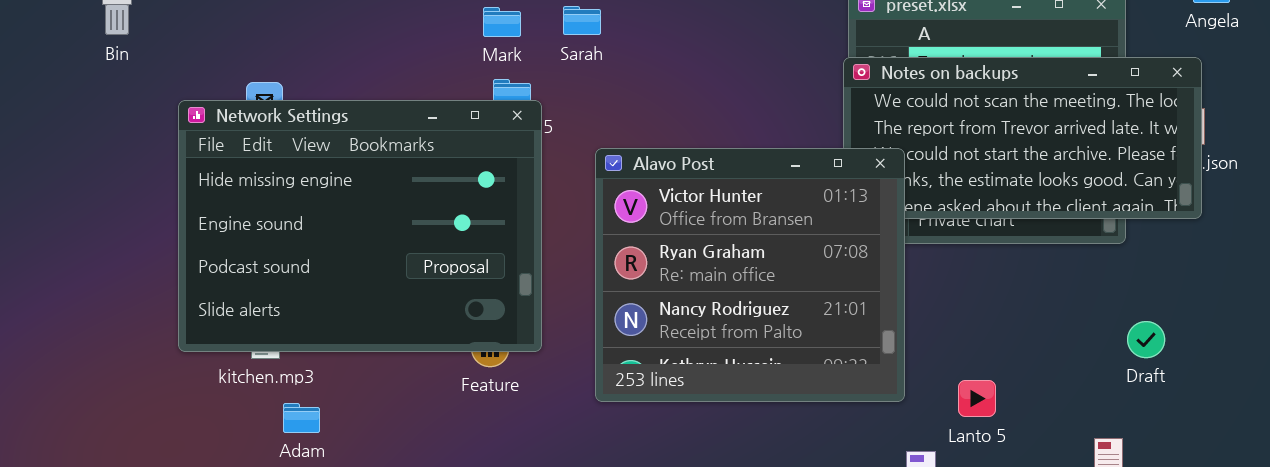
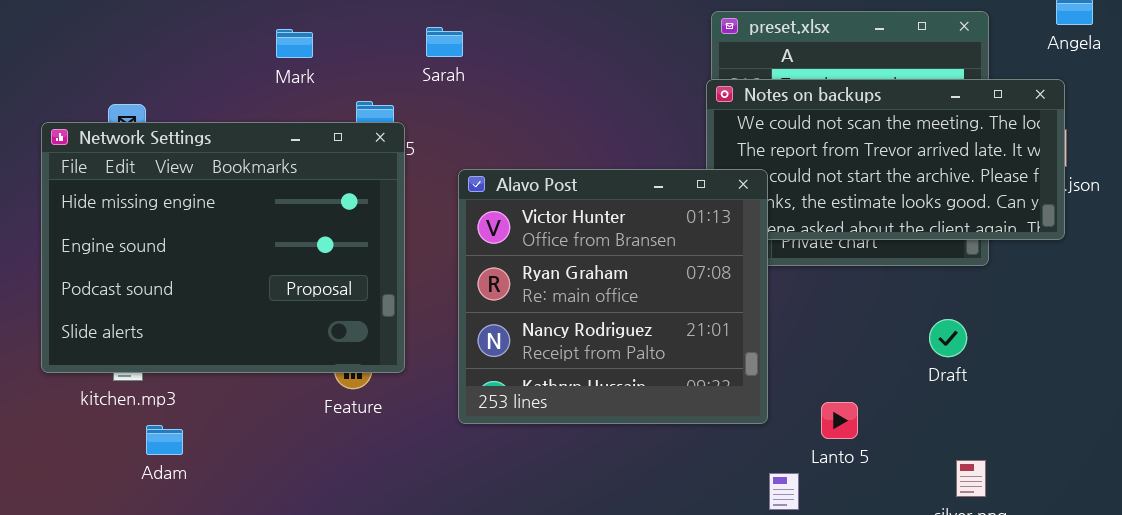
Mark: [483,7,521,37] -> [276,29,313,58], moved
Draft: [1127,321,1165,358] -> [929,319,967,357], moved

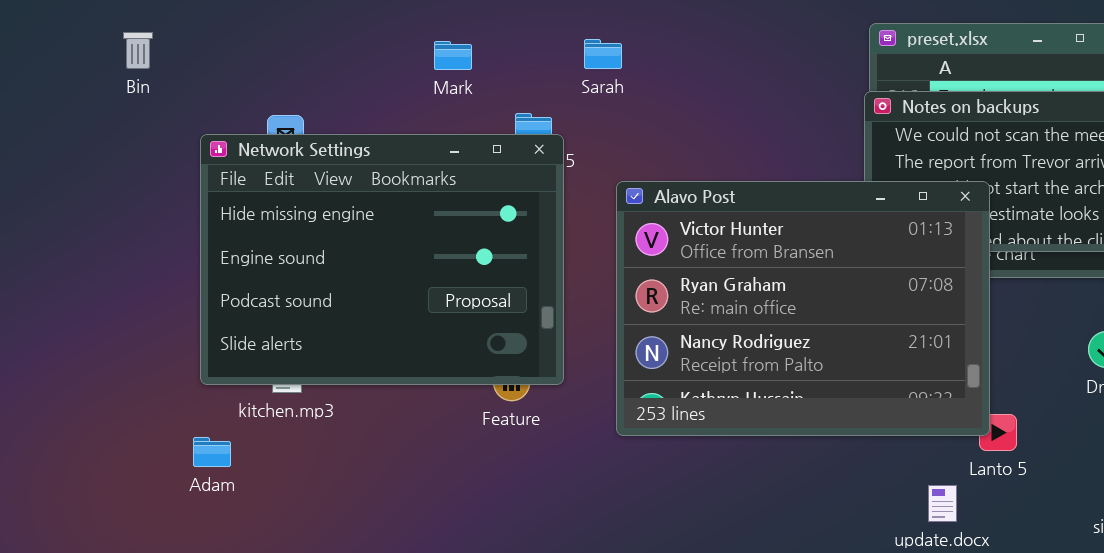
Alavo Post: [458,169,768,424] -> [616,181,990,436], resized
Adam: [146,425,183,455] -> [193,437,231,467], moved

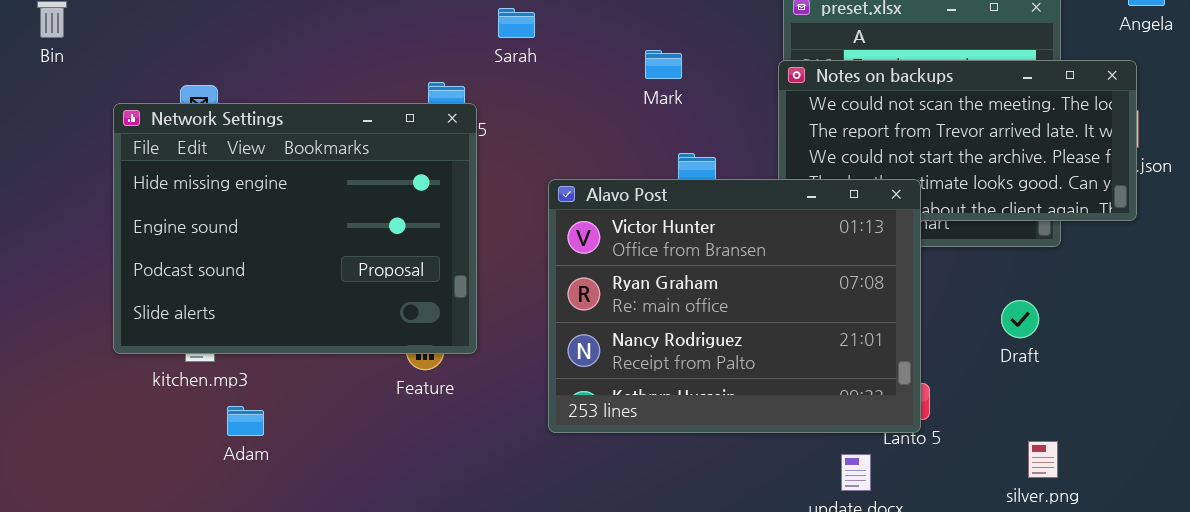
Mark: [434,41,472,70] -> [645,50,682,79], moved
Alavo Post: [616,181,990,436] -> [548,179,921,433], moved
Adam: [193,437,231,467] -> [227,406,264,436], moved

